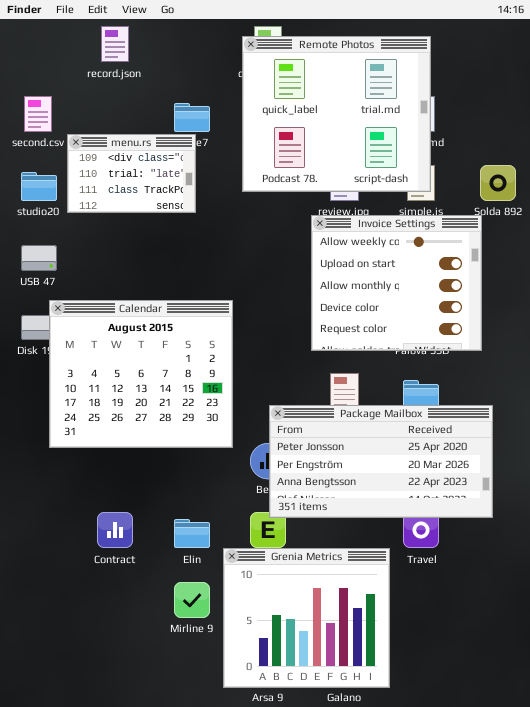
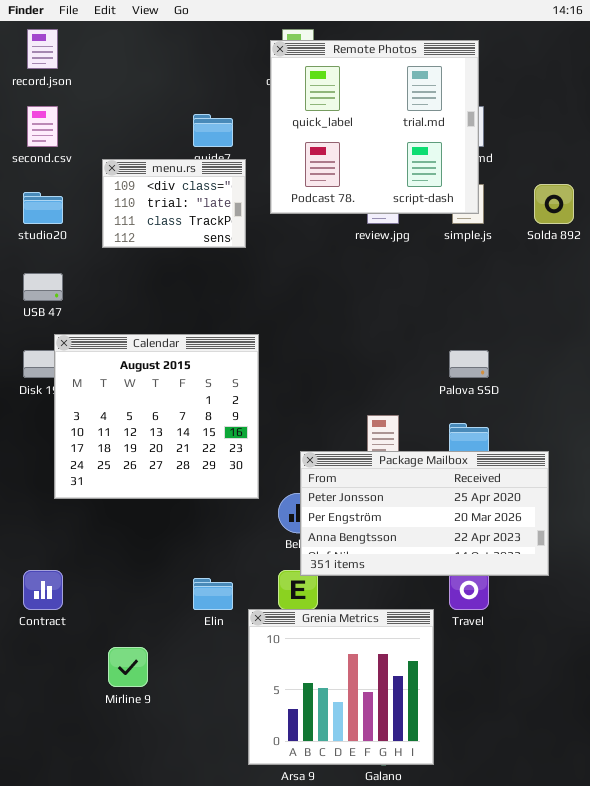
record.json: [101,26,129,62] -> [27,29,58,69], moved
menu.rs: [67,134,196,213] -> [102,159,246,248], moved
Invoice Settings: [311,215,482,351] -> none, closed
Contract: [97,512,133,548] -> [23,570,63,610], moved
Mirline 9: [174,582,210,618] -> [108,647,148,687], moved

